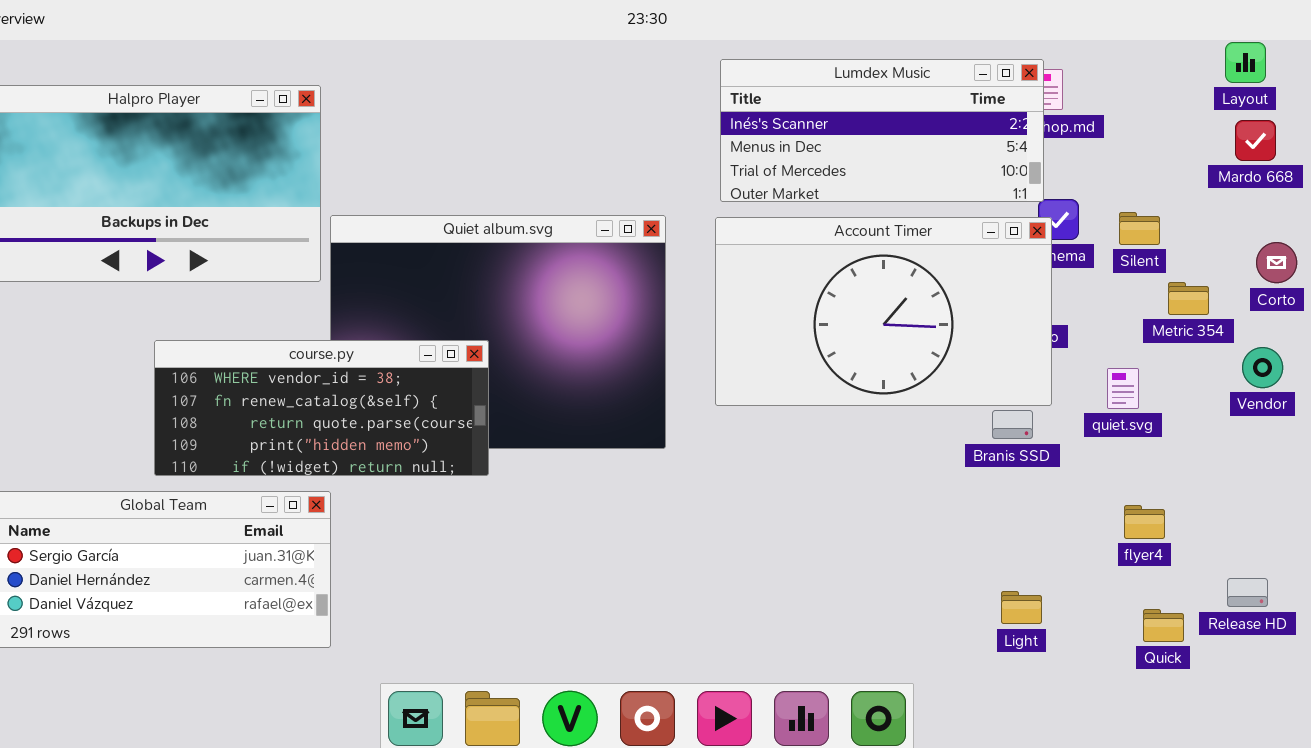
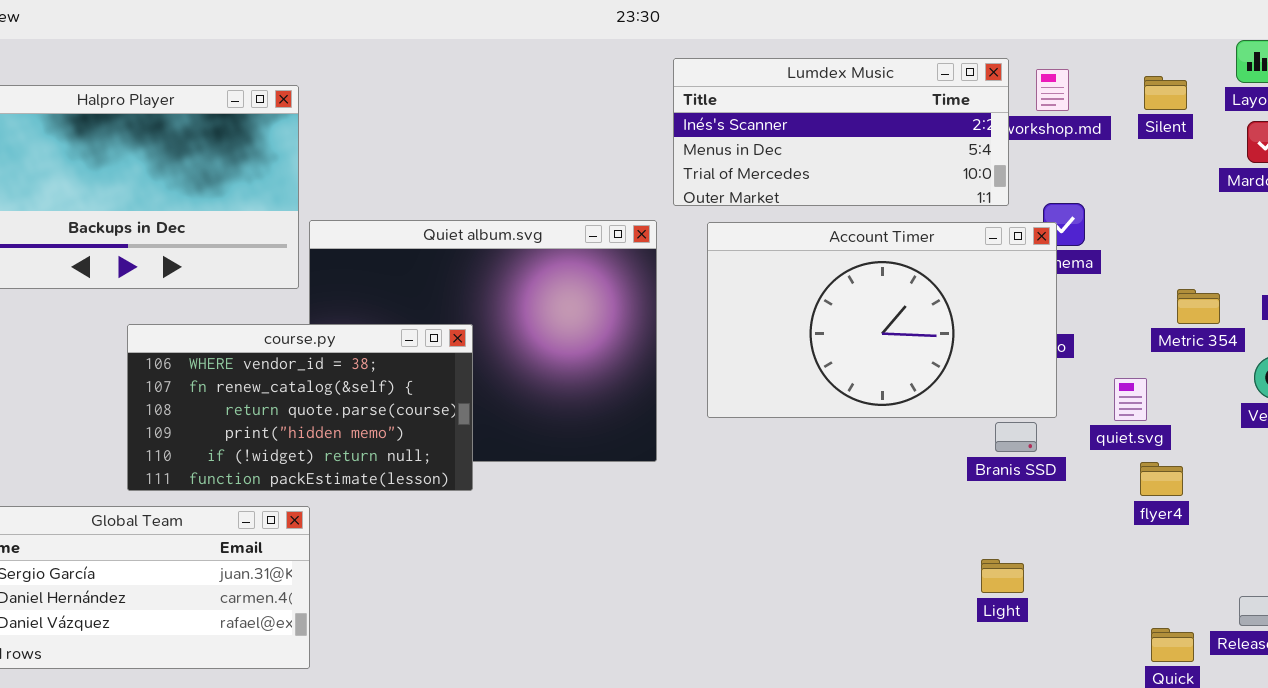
Lumdex Music: [720,59,1044,202] -> [673,58,1009,206], moved
Silent: [1119,212,1160,245] -> [1144,76,1187,110], moved
course.py: [154,340,489,476] -> [127,324,473,491], resized
flyer4: [1124,505,1165,539] -> [1140,462,1183,496], moved
Light: [1001,591,1042,624] -> [981,559,1024,593], moved

